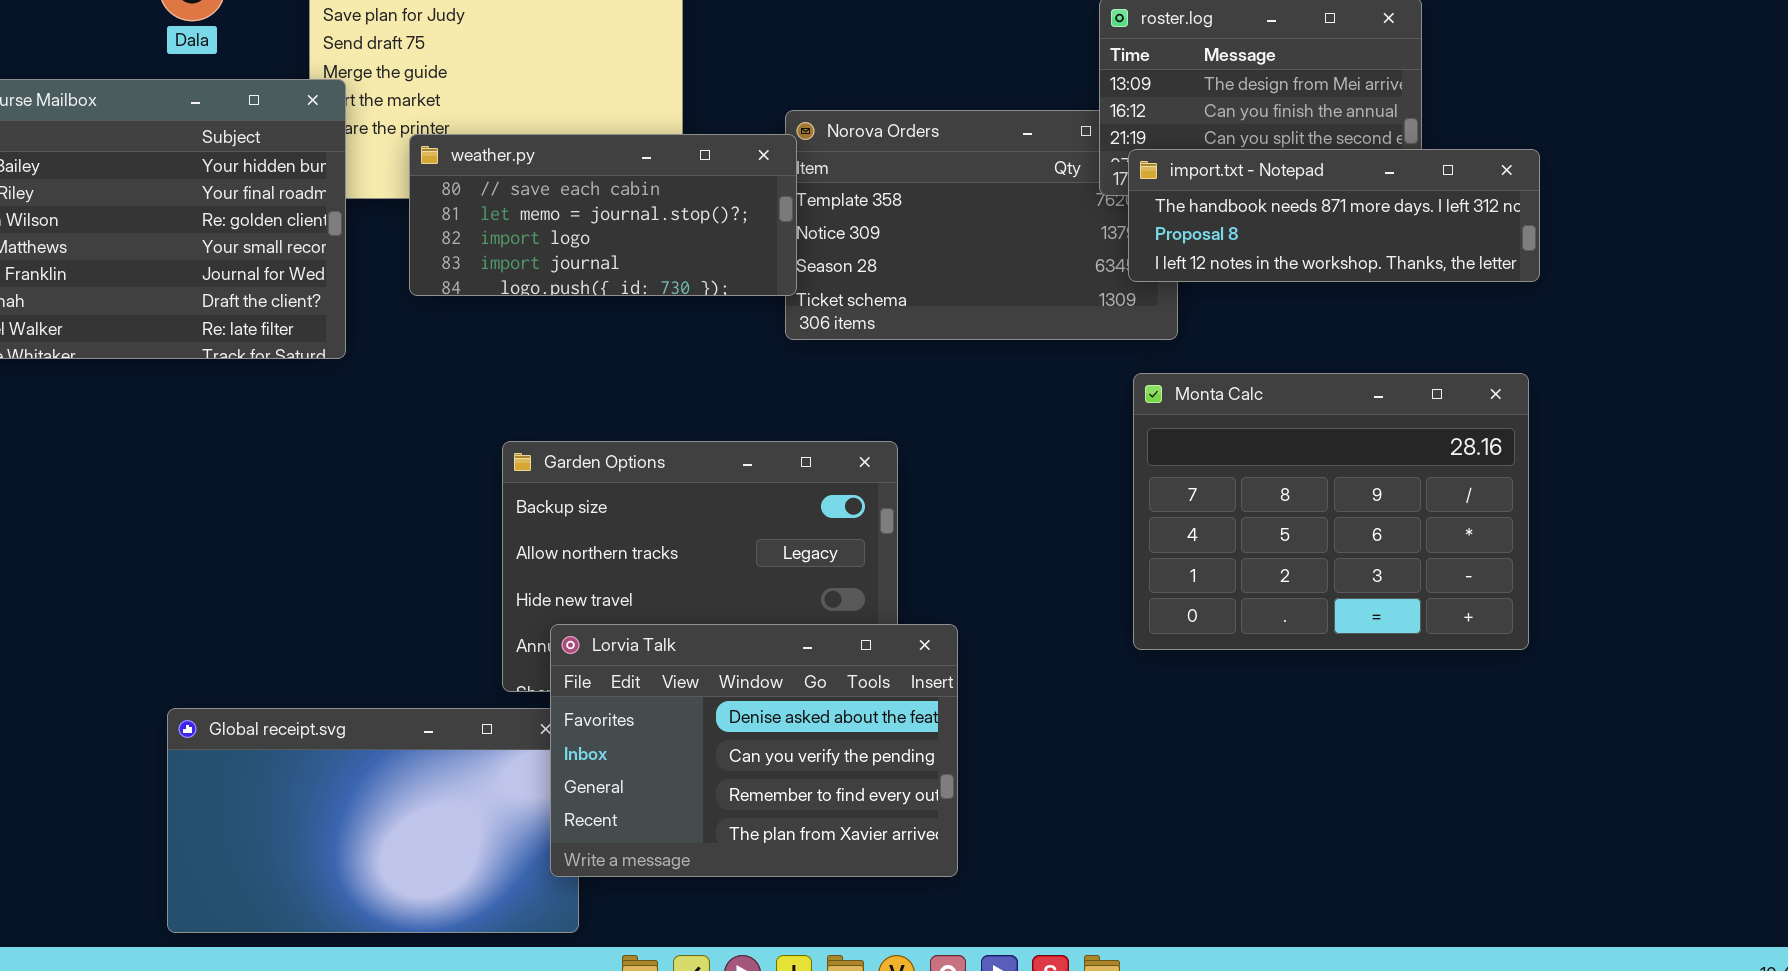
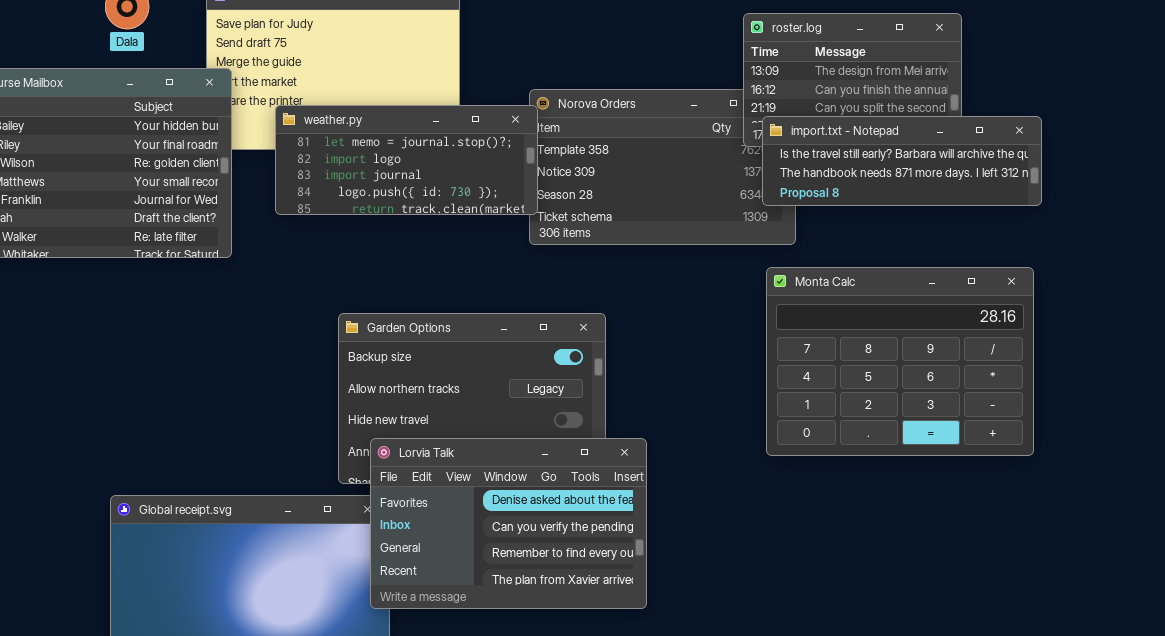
weather.py: [409,134,797,296] -> [275,105,538,215], scrolled down 1 row
import.txt - Notepad: [1128,149,1540,282] -> [762,116,1042,206], scrolled up 1 row

